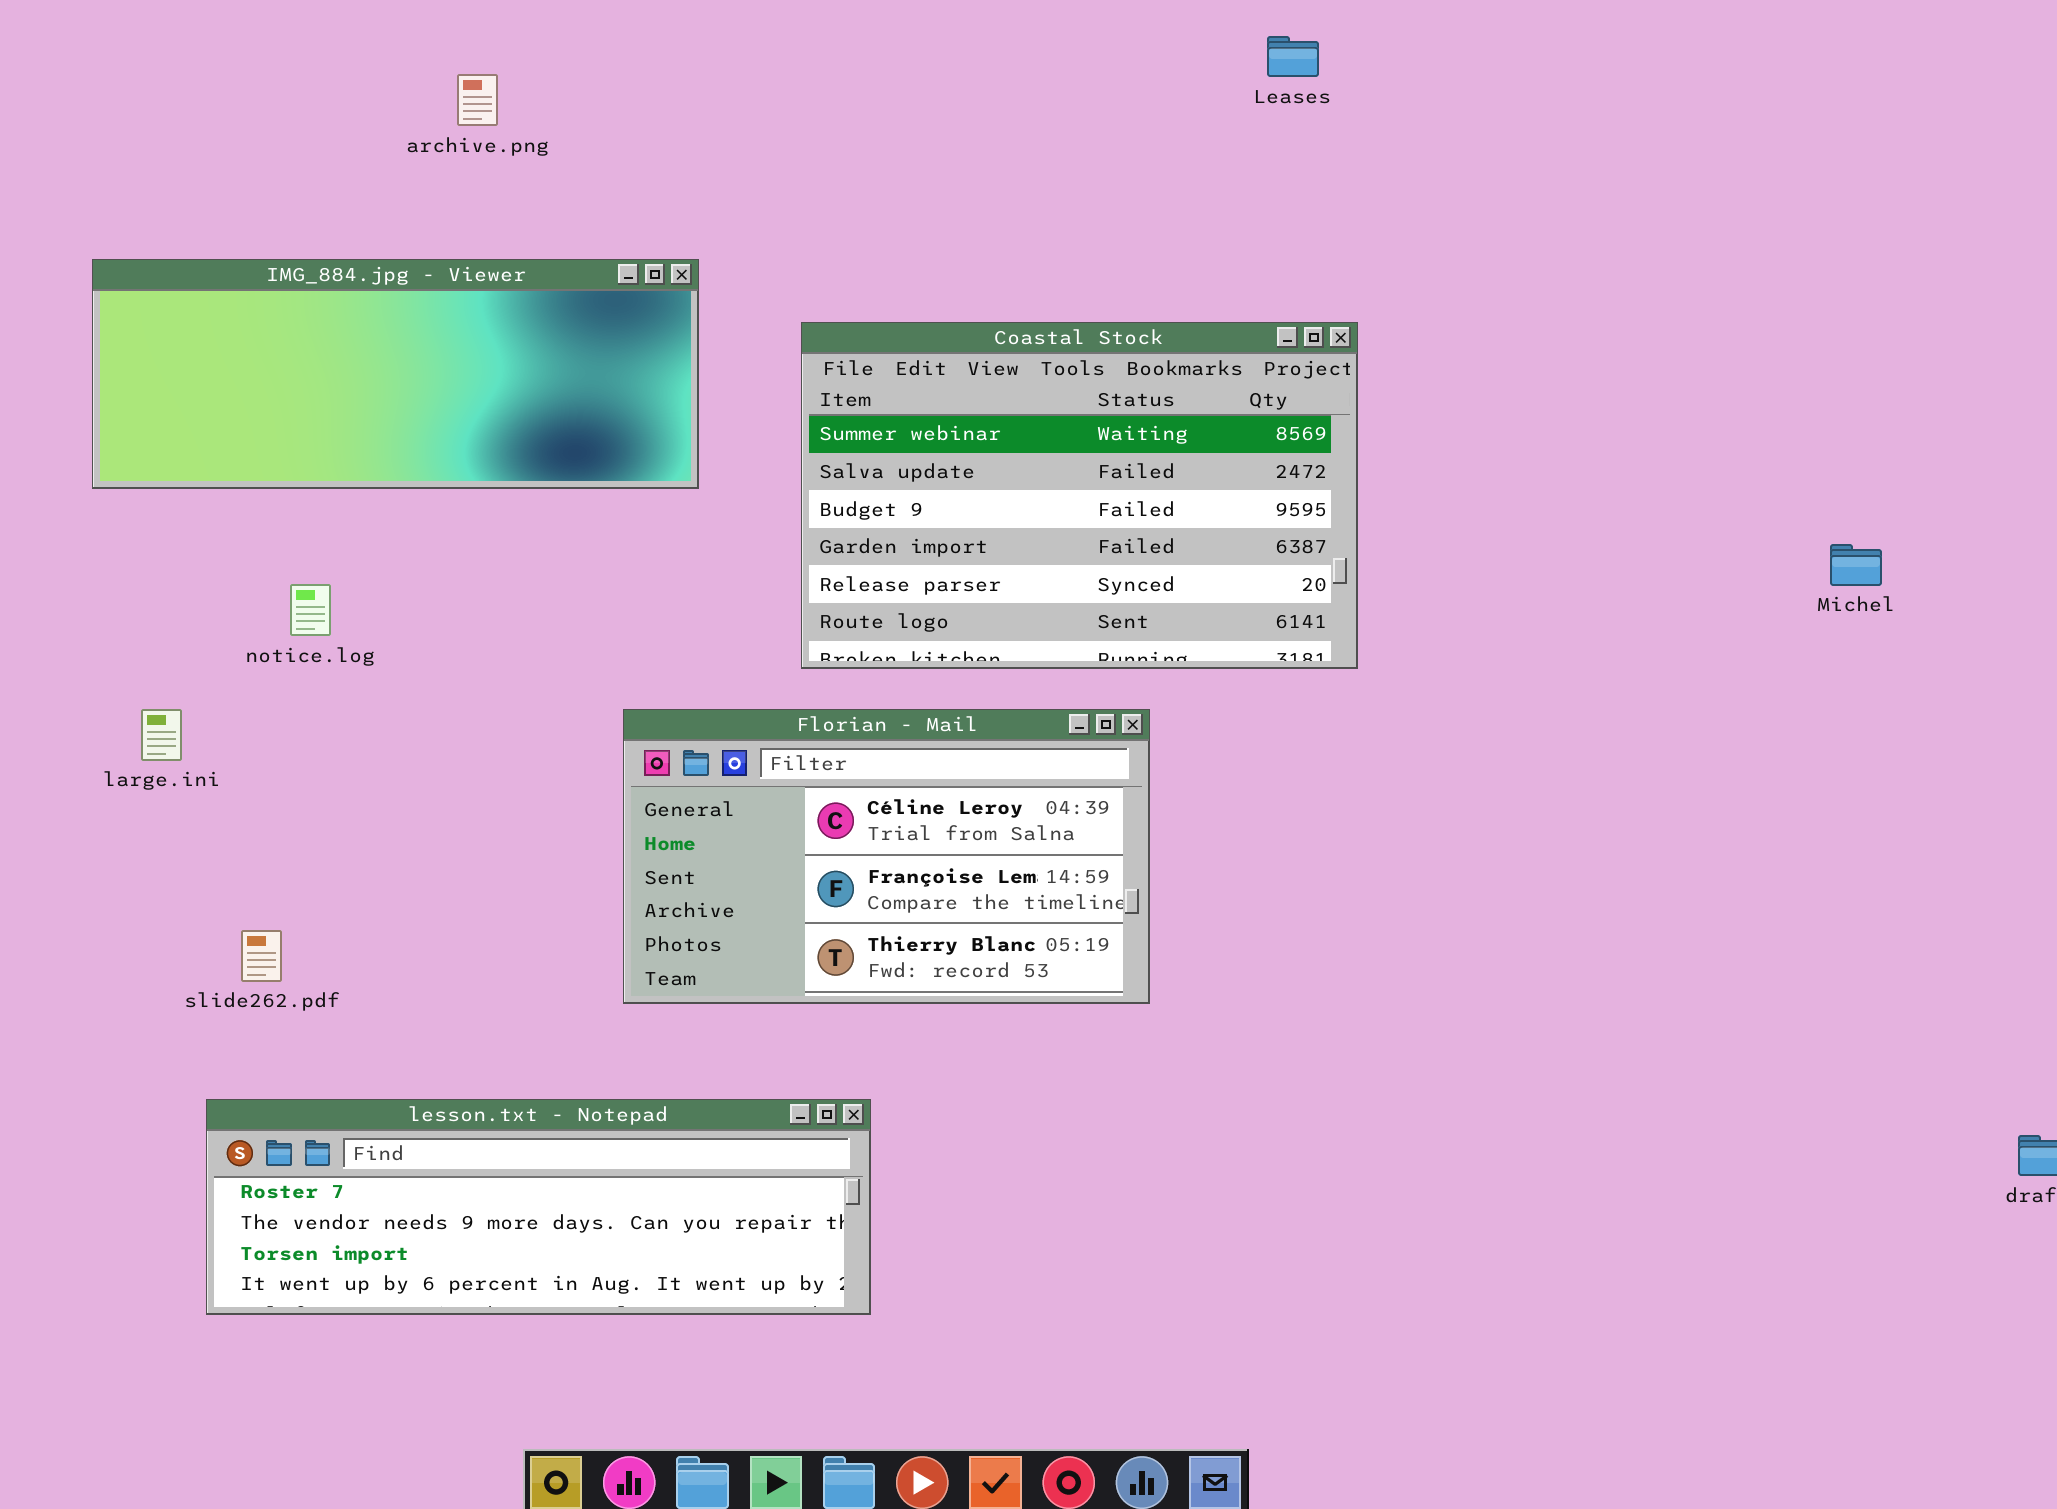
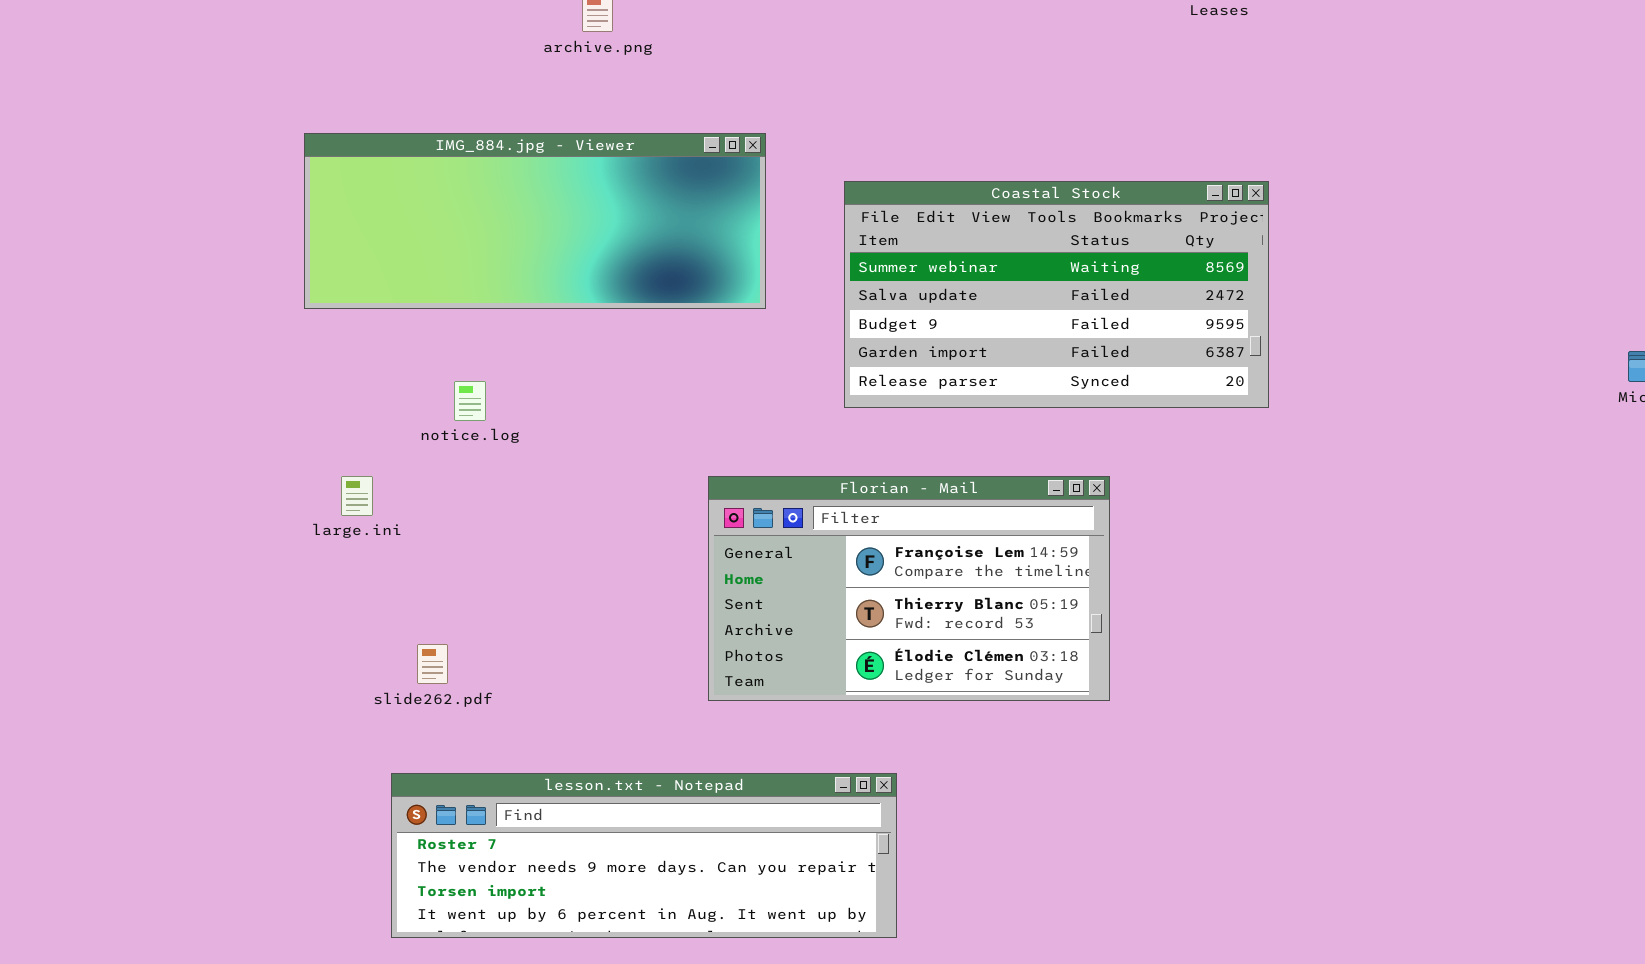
Coastal Stock: [801,322,1358,669] -> [844,181,1269,408], resized
Florian - Mail: [623,709,1150,1004] -> [708,476,1110,701], scrolled down 1 row

